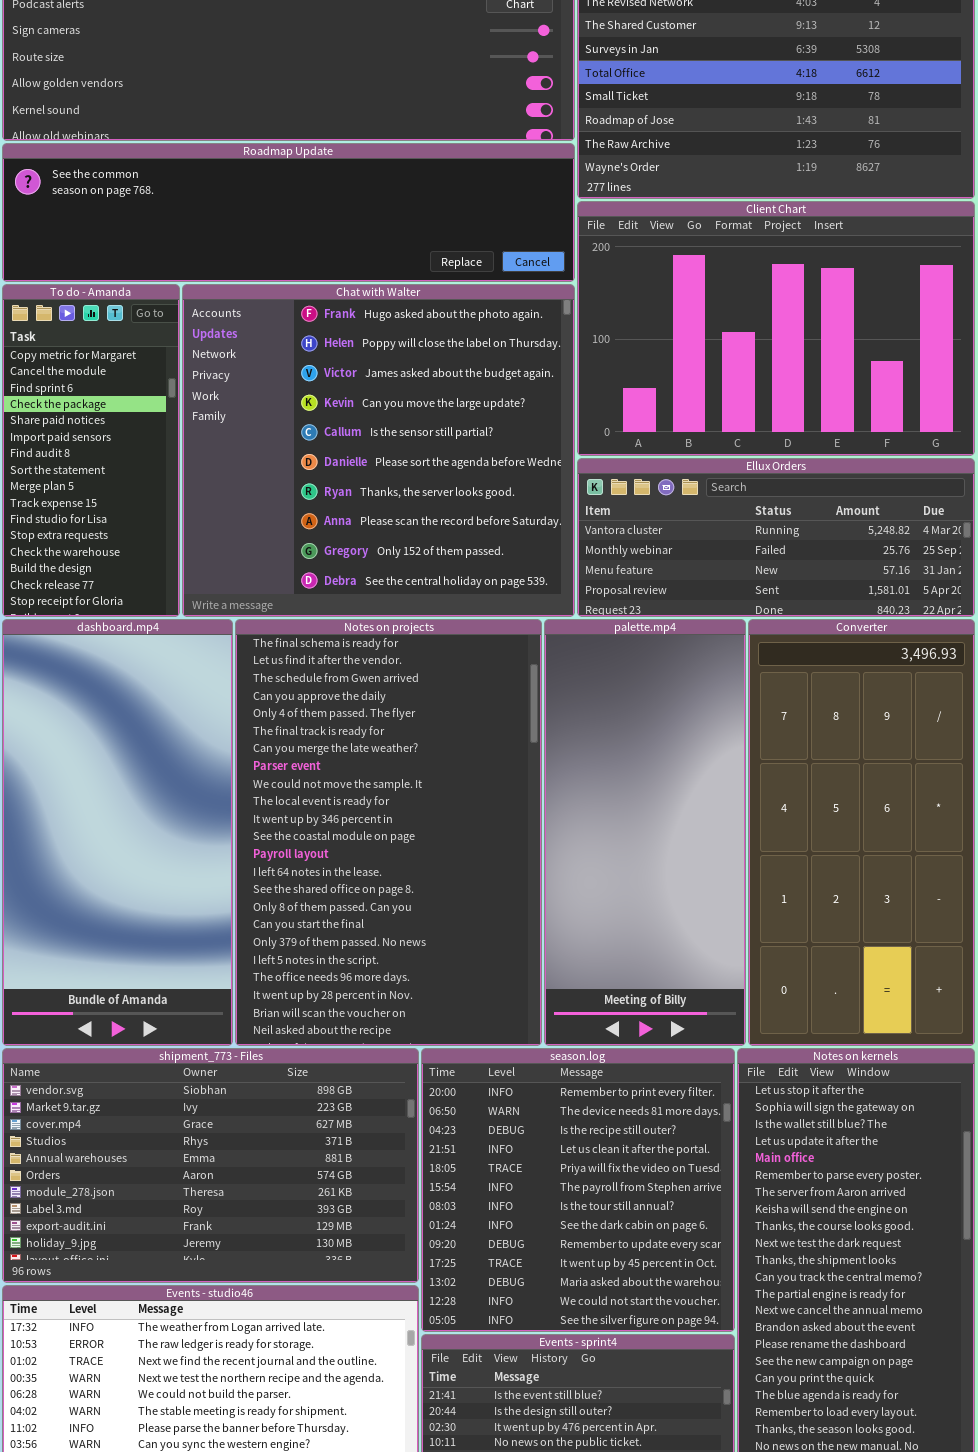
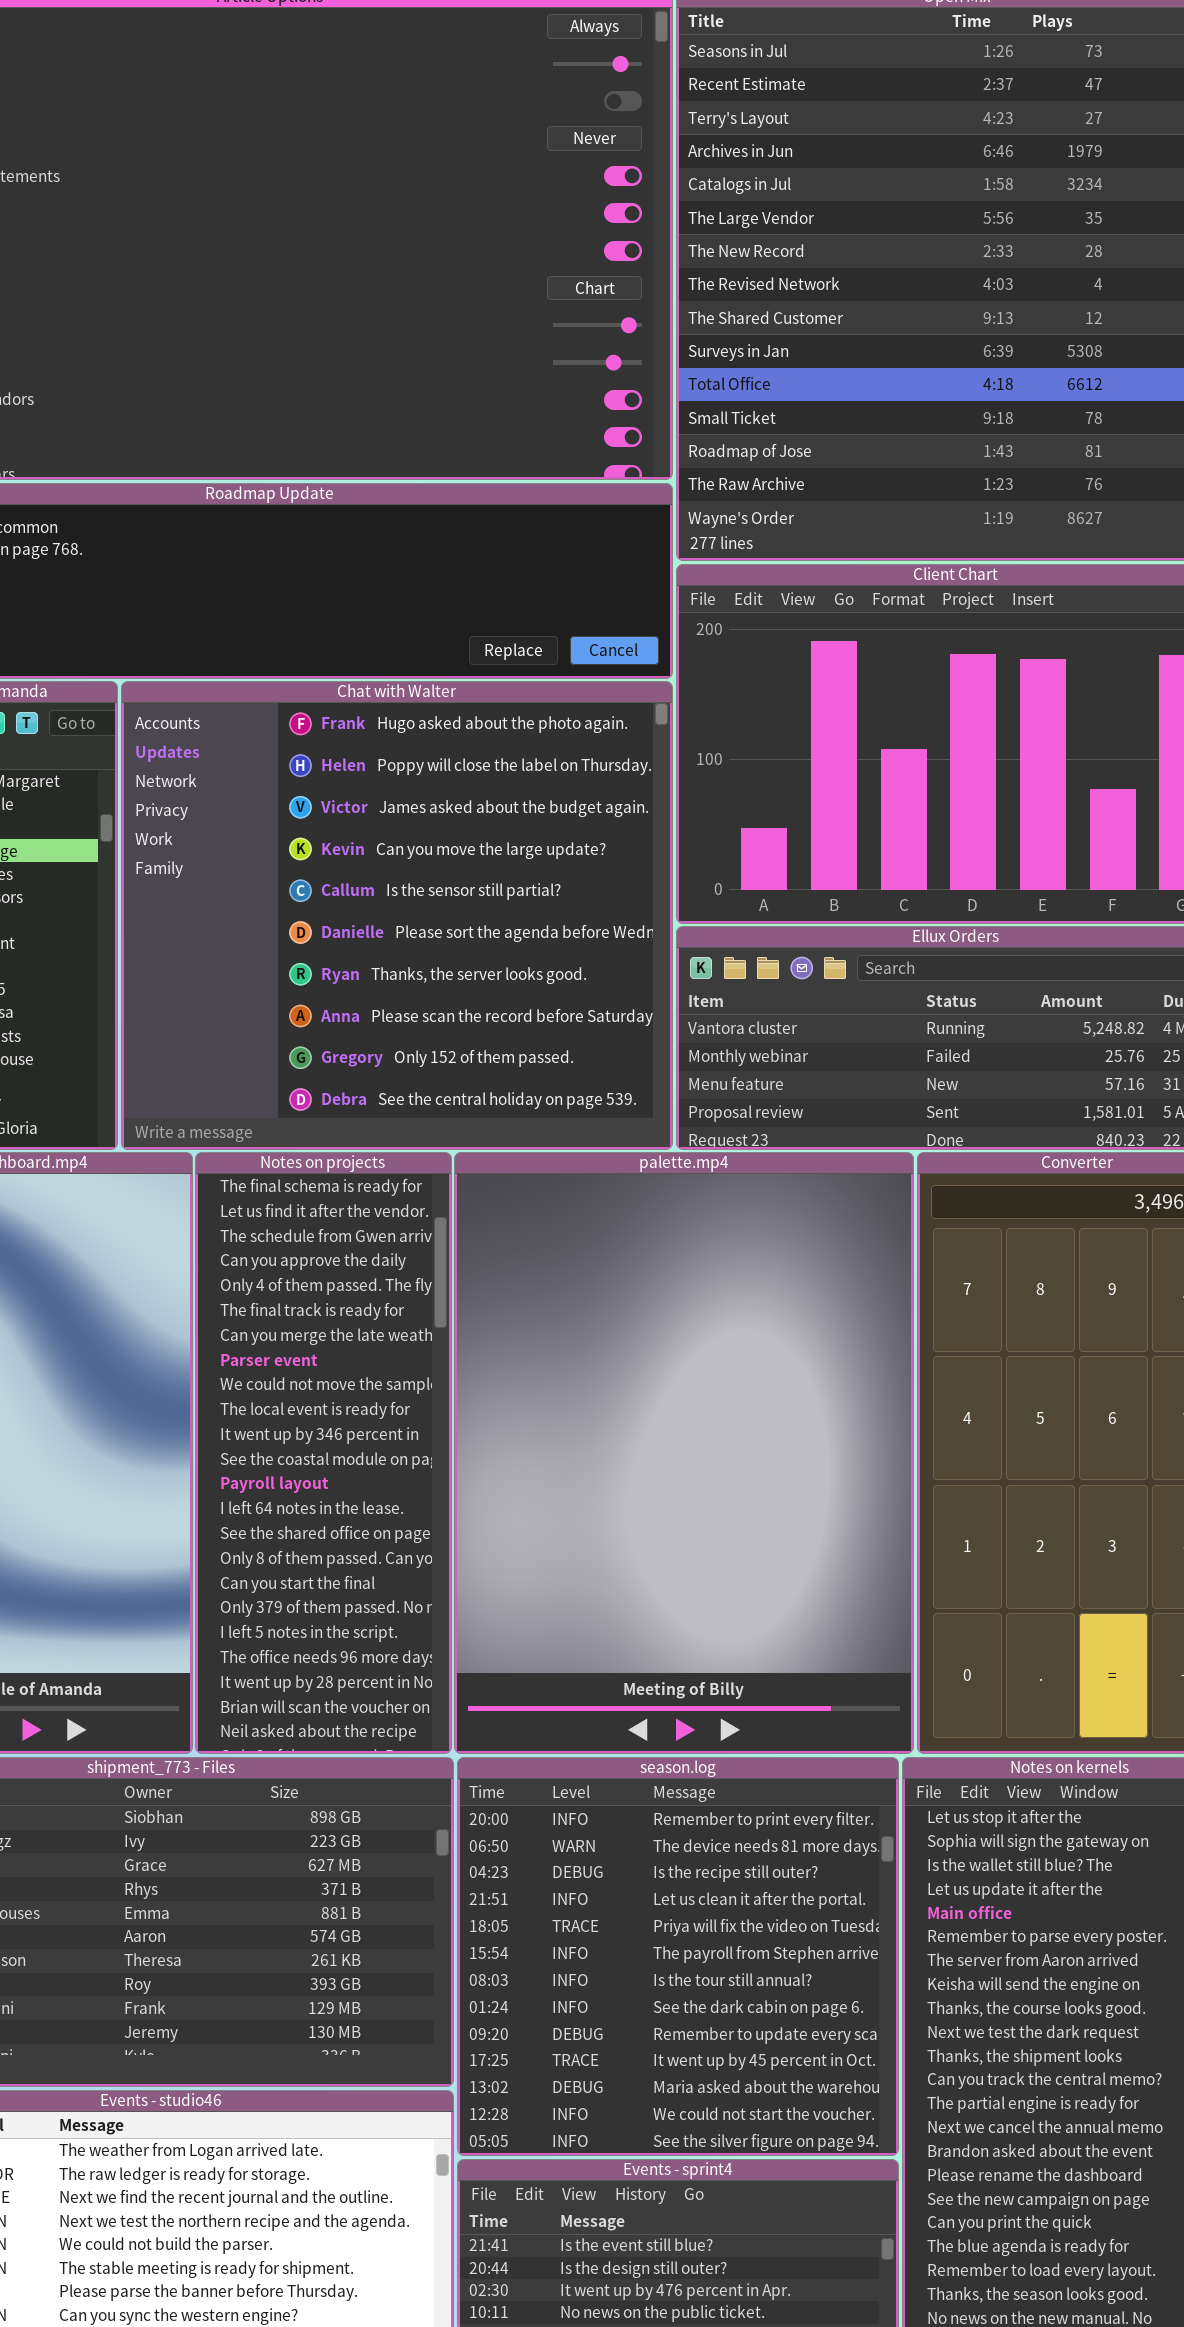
Notes on projects: [235,619,542,1046] -> [195,1152,452,1754], resized
palette.mp4: [544,619,746,1046] -> [454,1152,914,1754], resized

